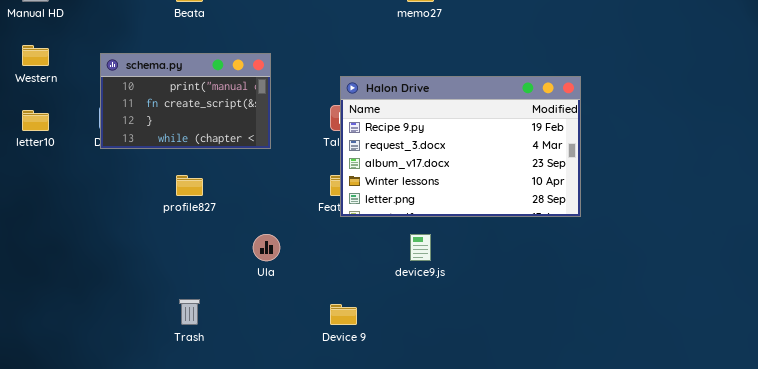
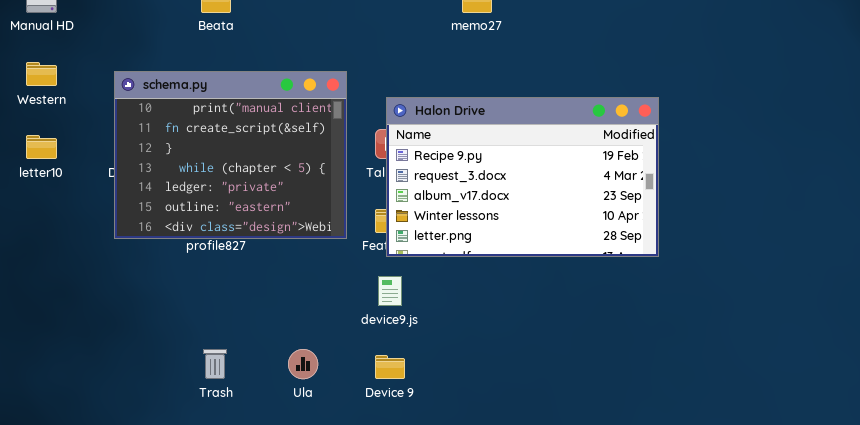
schema.py: [100,53,271,149] -> [114,71,347,239], resized
Ula: [253,234,280,261] -> [288,349,318,379], moved
device9.js: [410,234,431,261] -> [378,276,402,306], moved

